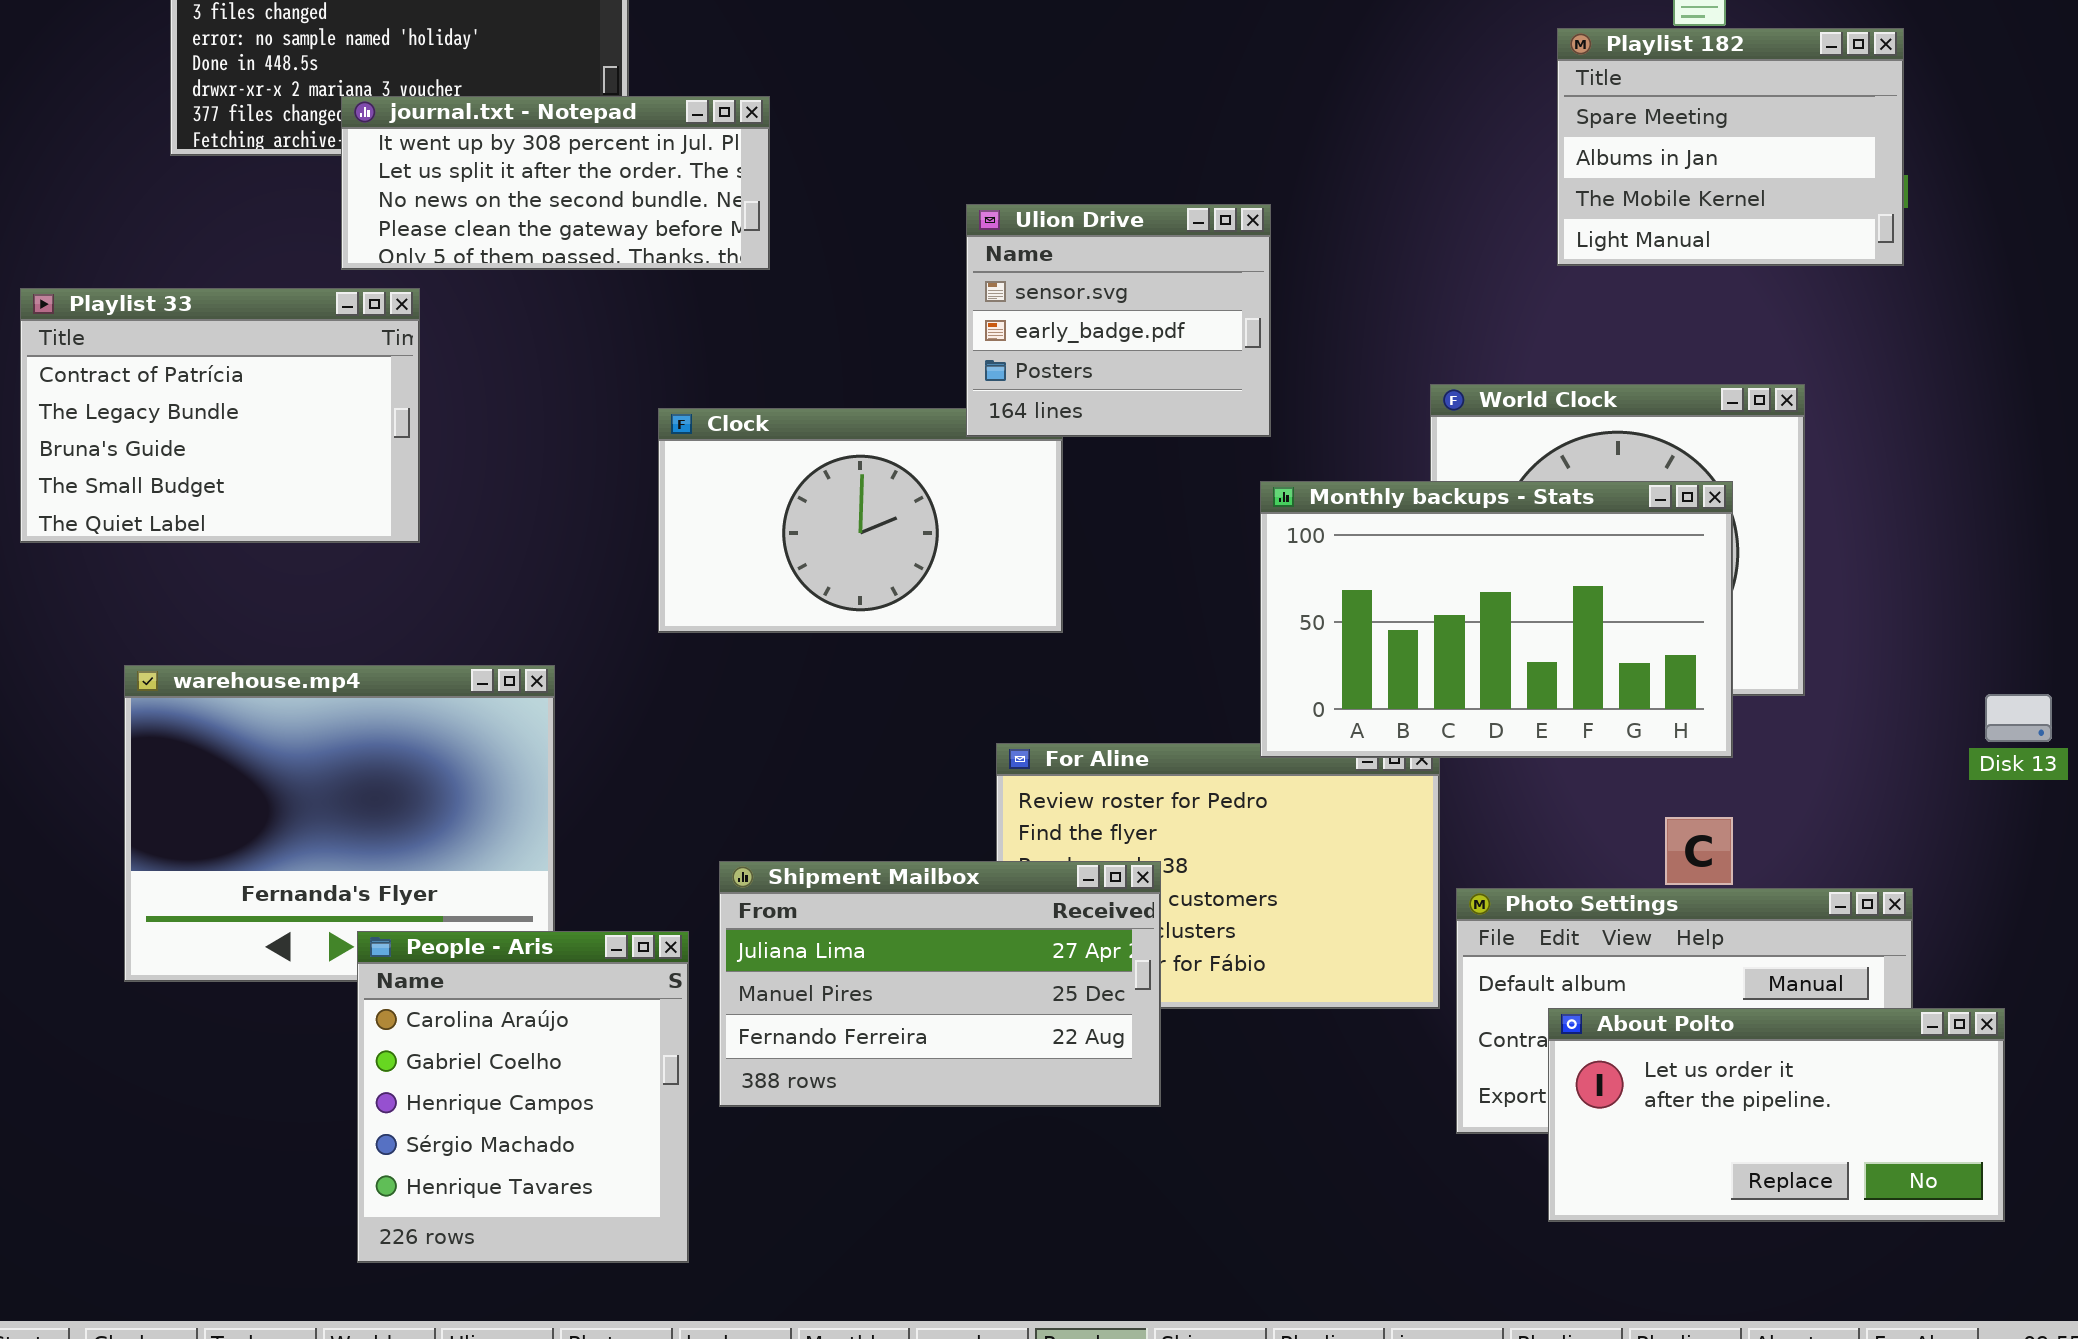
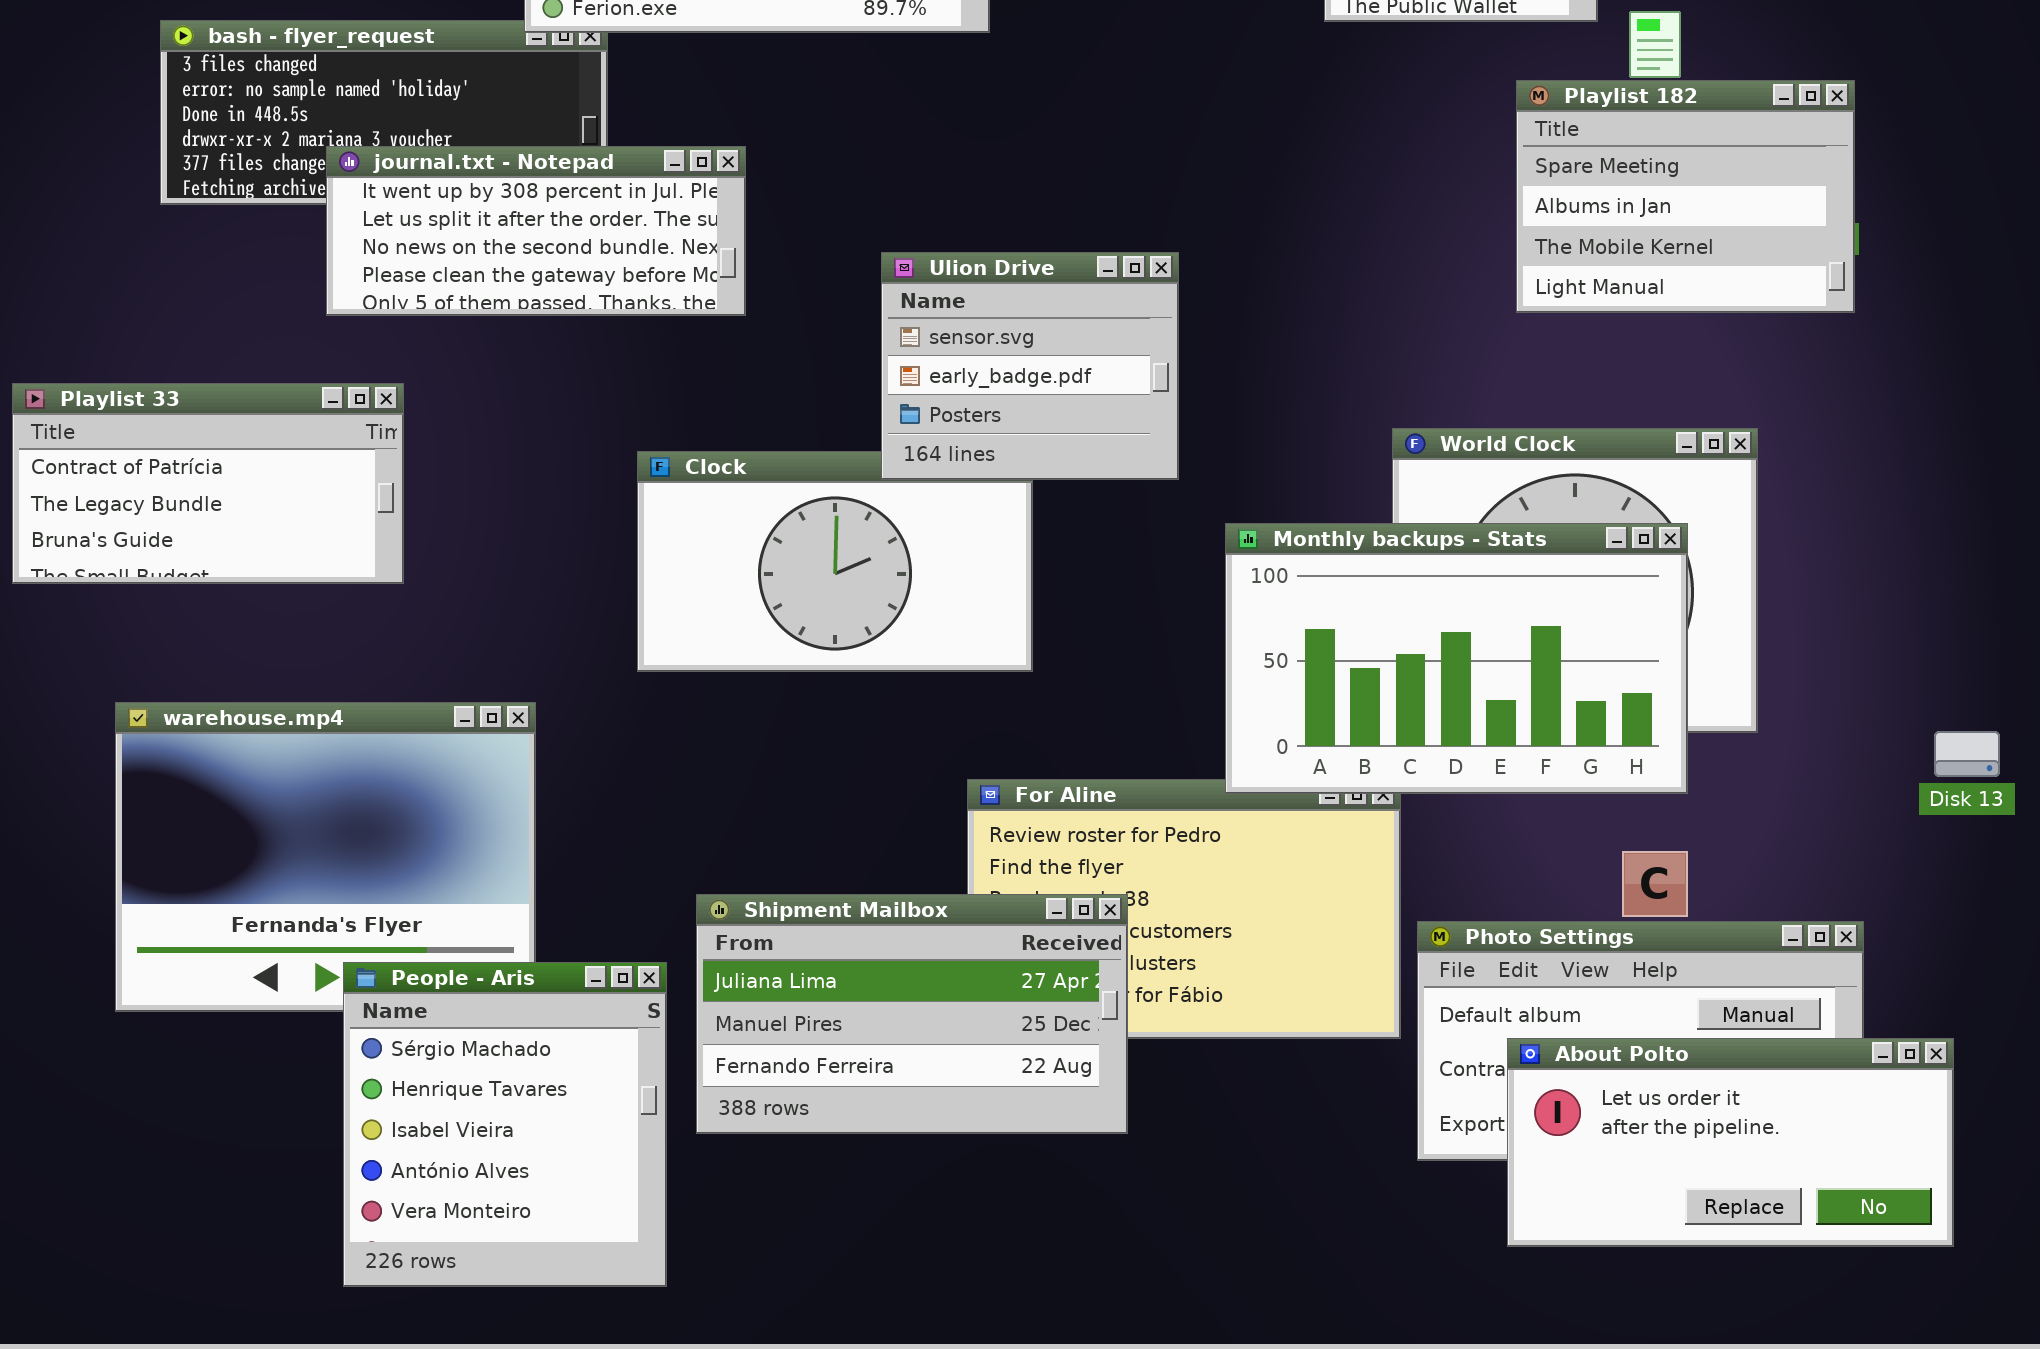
Ulion Drive: [966,204,1271,437] -> [881,252,1179,480], moved
Playlist 33: [20,288,420,543] -> [12,383,404,584], resized
People - Aris: [357,931,689,1263] -> [343,962,667,1287], scrolled down 3 rows

